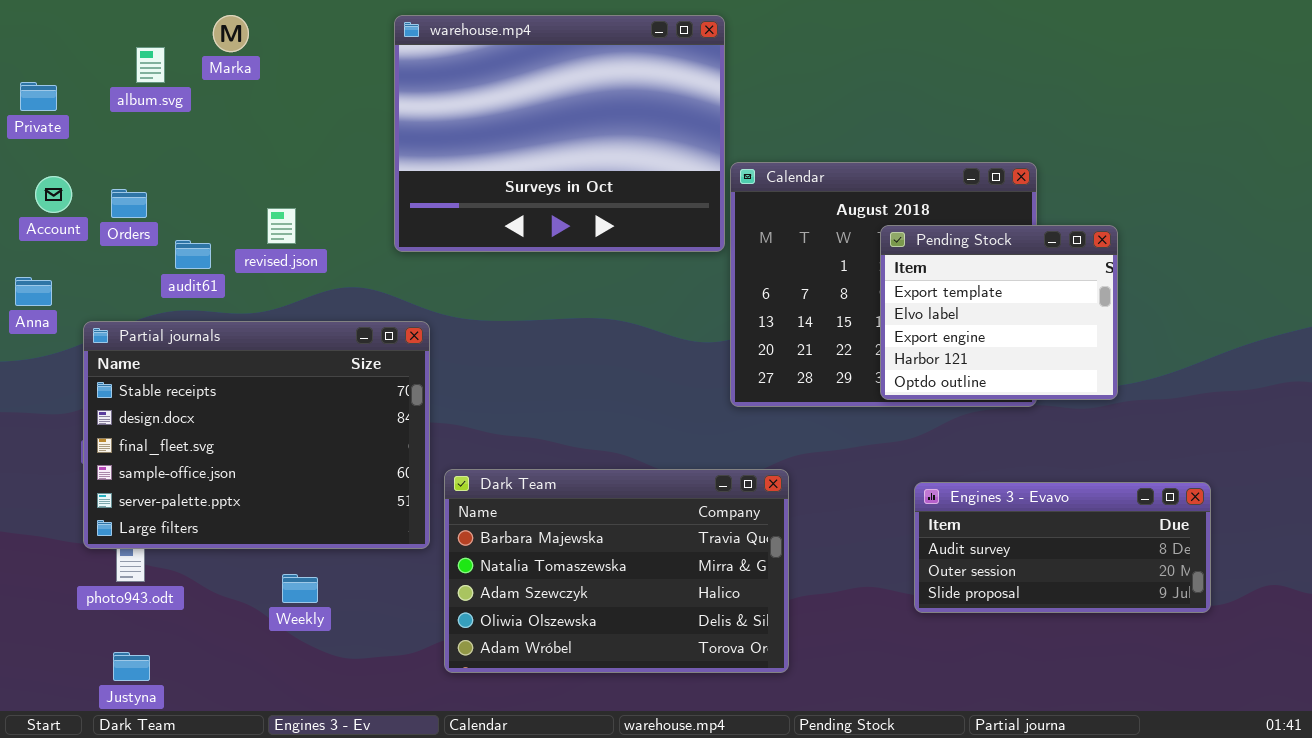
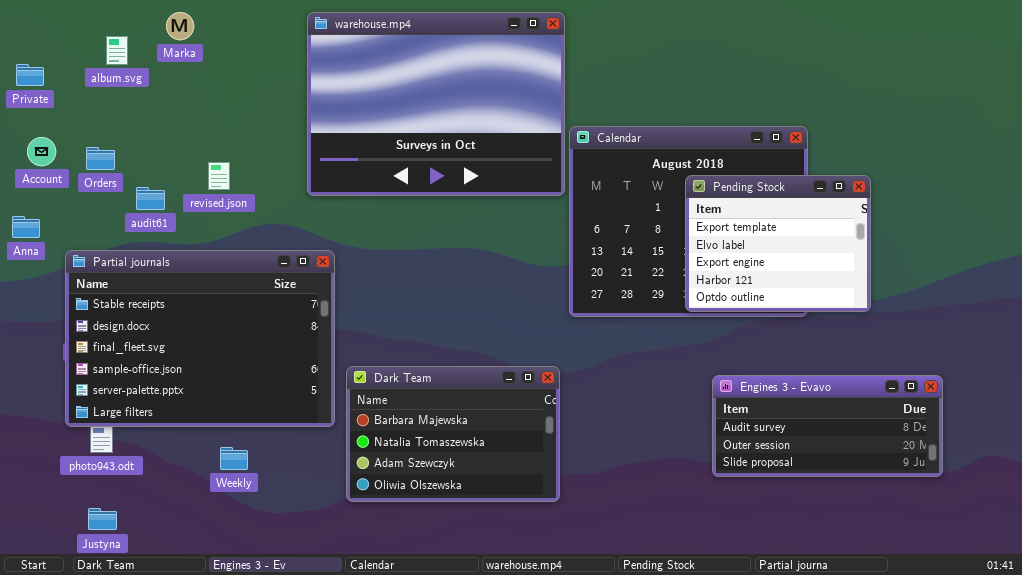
Dark Team: [444,469,789,673] -> [346,366,560,502], resized

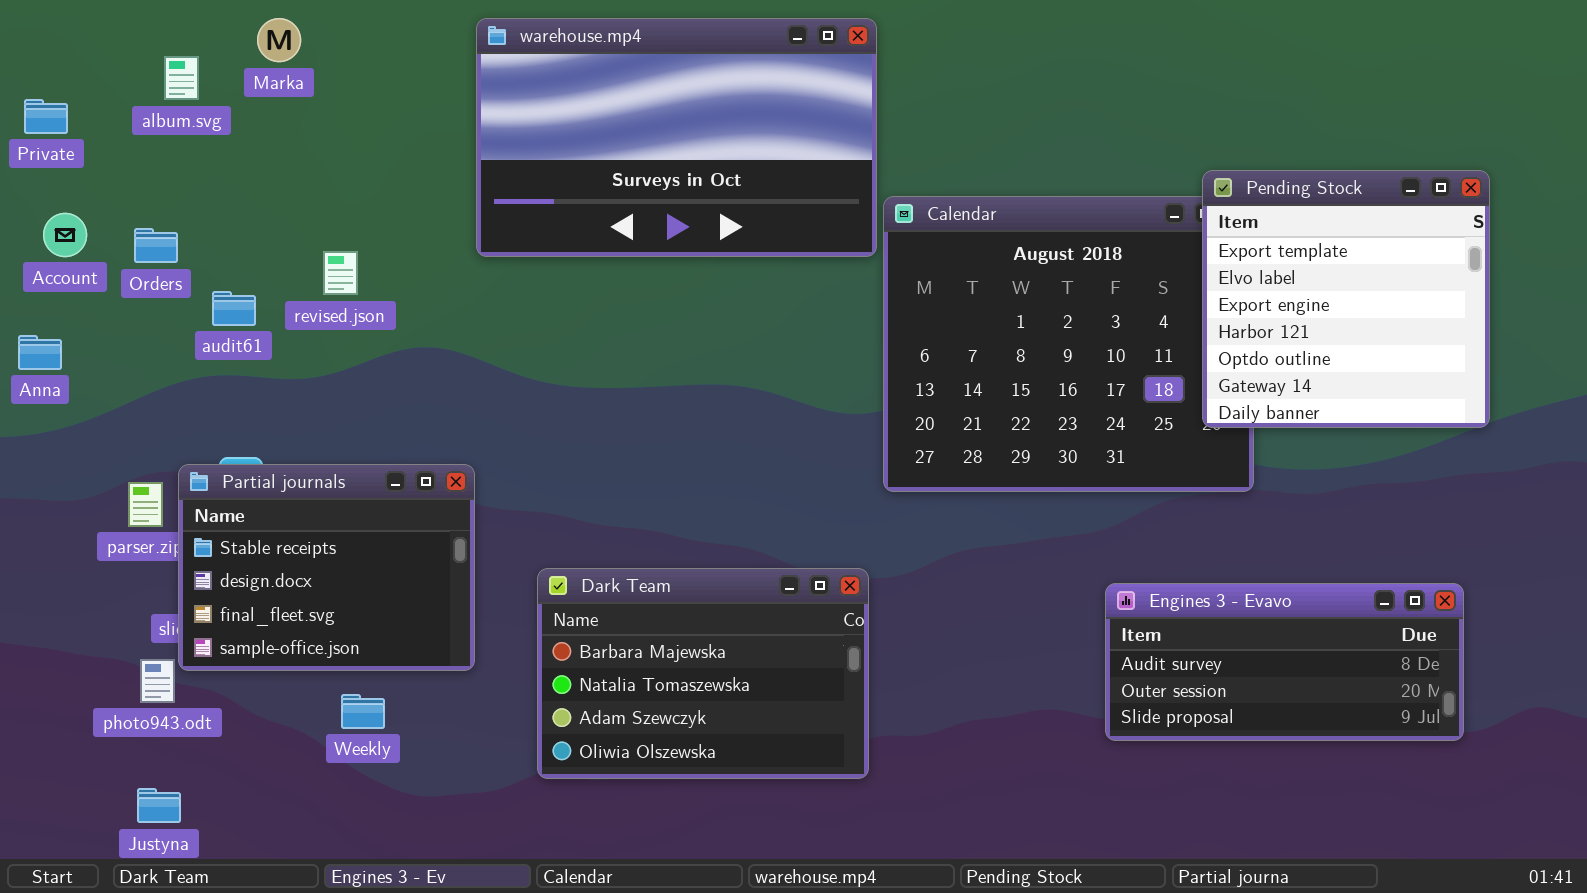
warehouse.mp4: [307,12,565,196] -> [476,18,877,257], resized
Pending Stock: [685,175,871,312] -> [1202,170,1490,428], moved, resized
Partial journals: [65,250,335,427] -> [178,464,475,671], moved, resized

